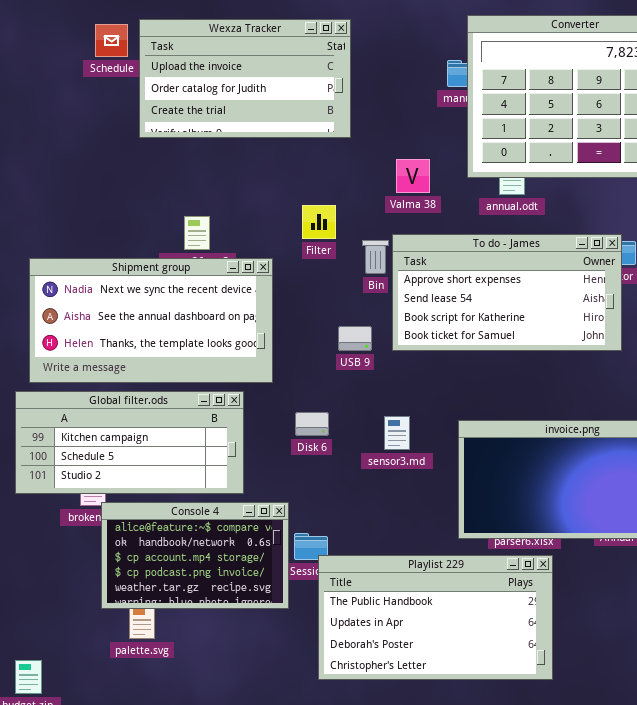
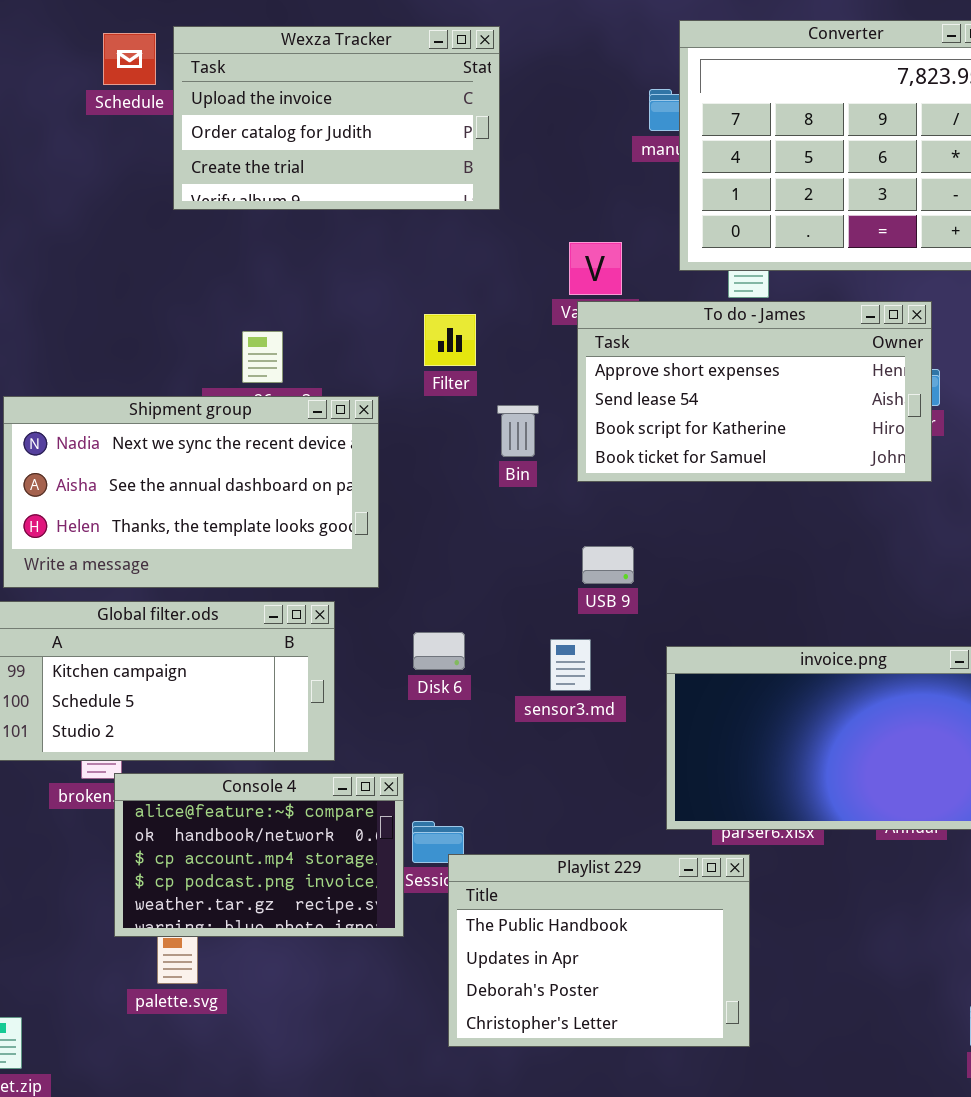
To do - James: [392,234,622,351] -> [577,301,932,482], moved
Bin: [362,240,389,274] -> [497,405,539,457], moved
USB 9: [338,326,372,351] -> [582,546,634,584], moved
Playlist 229: [318,555,553,680] -> [448,854,750,1047], resized

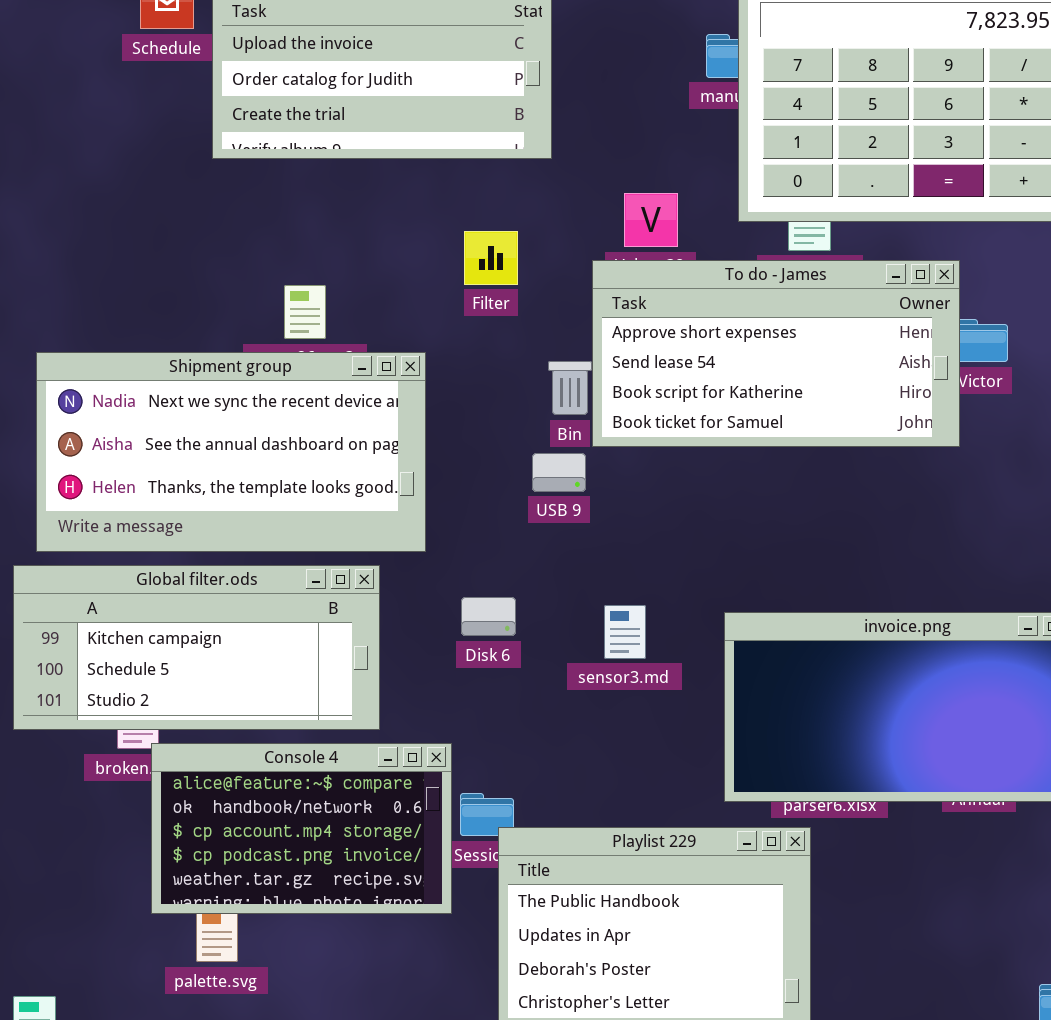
To do - James: [577,301,932,482] -> [592,260,960,447], moved
Filter: [424,314,476,366] -> [464,231,518,285], moved
USB 9: [582,546,634,584] -> [532,453,586,492], moved

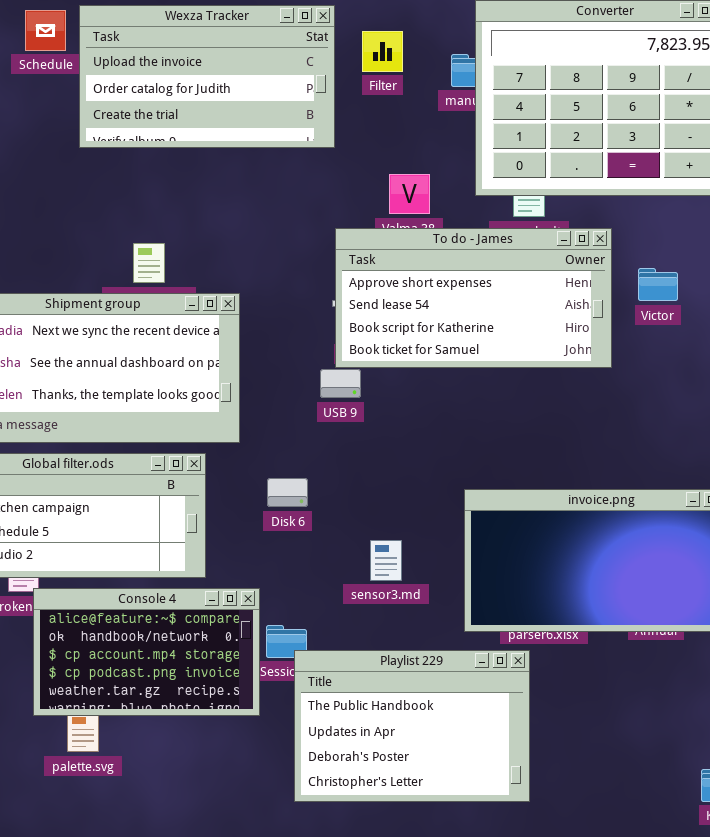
Filter: [464,231,518,285] -> [362,31,403,72], moved
To do - James: [592,260,960,447] -> [335,228,612,368], moved
sensor3.md: [604,605,646,659] -> [370,540,402,581], moved

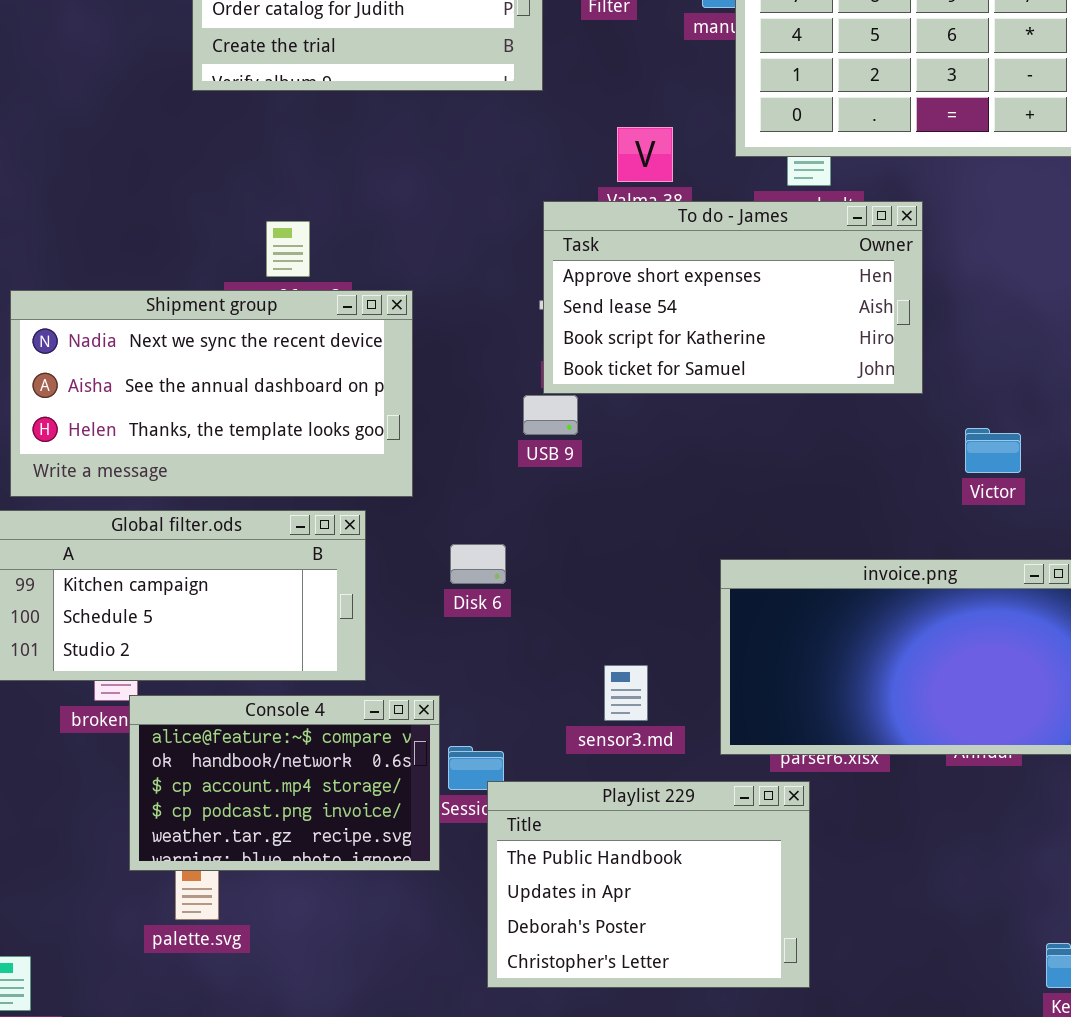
Victor: [638,268,678,301] -> [965,428,1021,473], moved
sensor3.md: [370,540,402,581] -> [604,665,648,721], moved

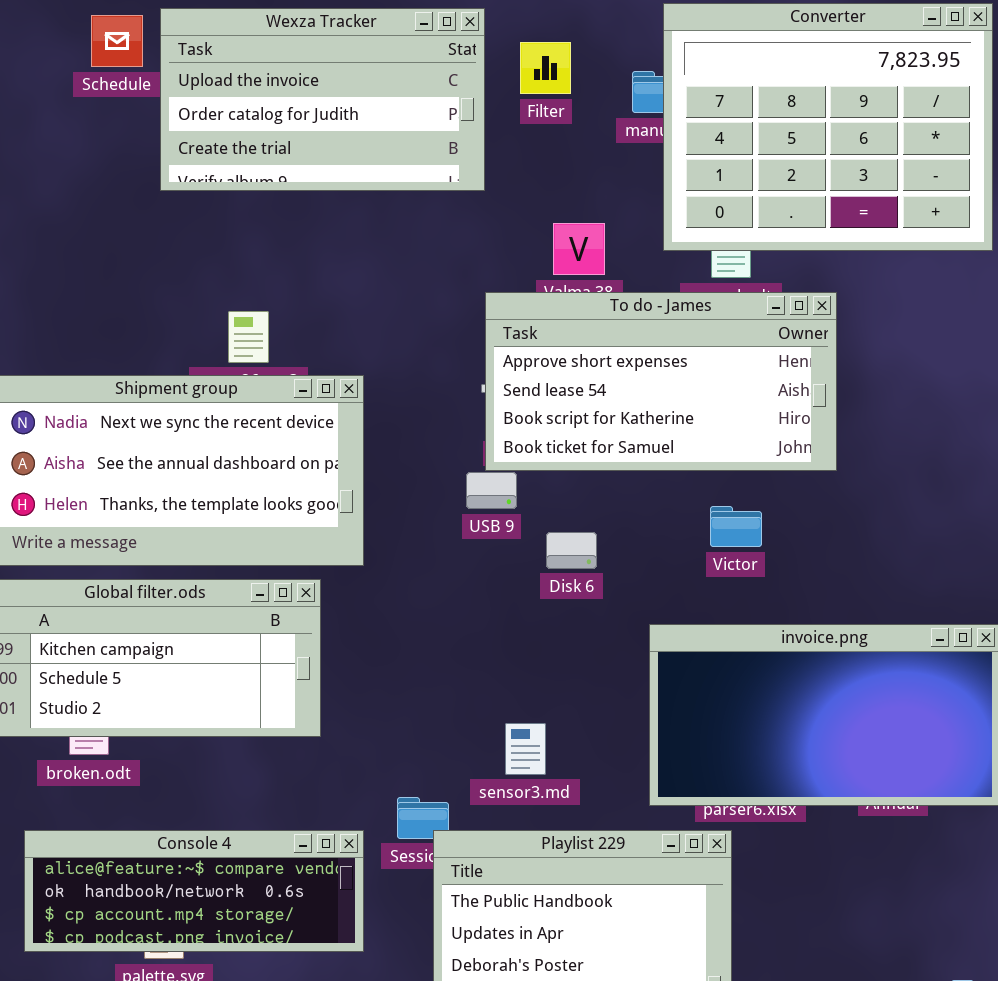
Victor: [965,428,1021,473] -> [710,506,762,547], moved
Disk 6: [450,544,506,584] -> [546,532,597,569], moved
sensor3.md: [604,665,648,721] -> [505,723,546,775], moved
Console 4: [129,695,440,871] -> [24,830,364,952], moved, resized

